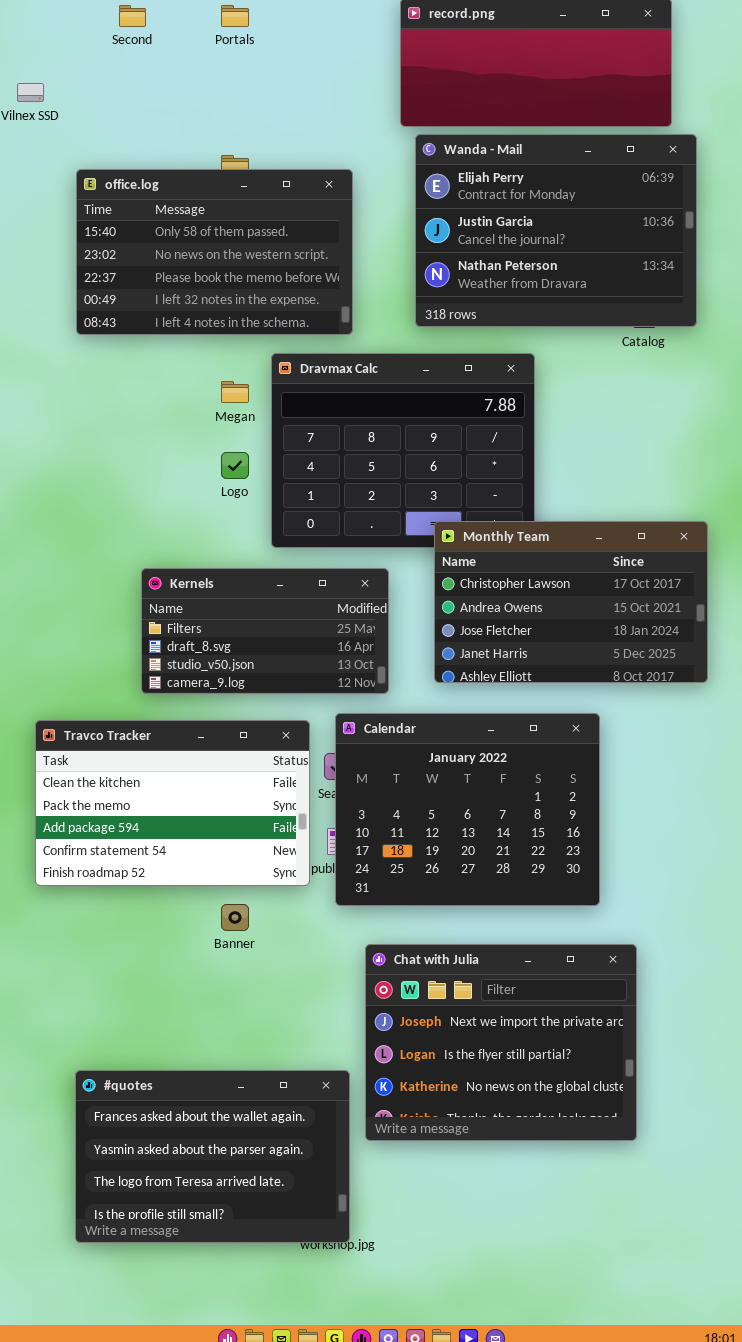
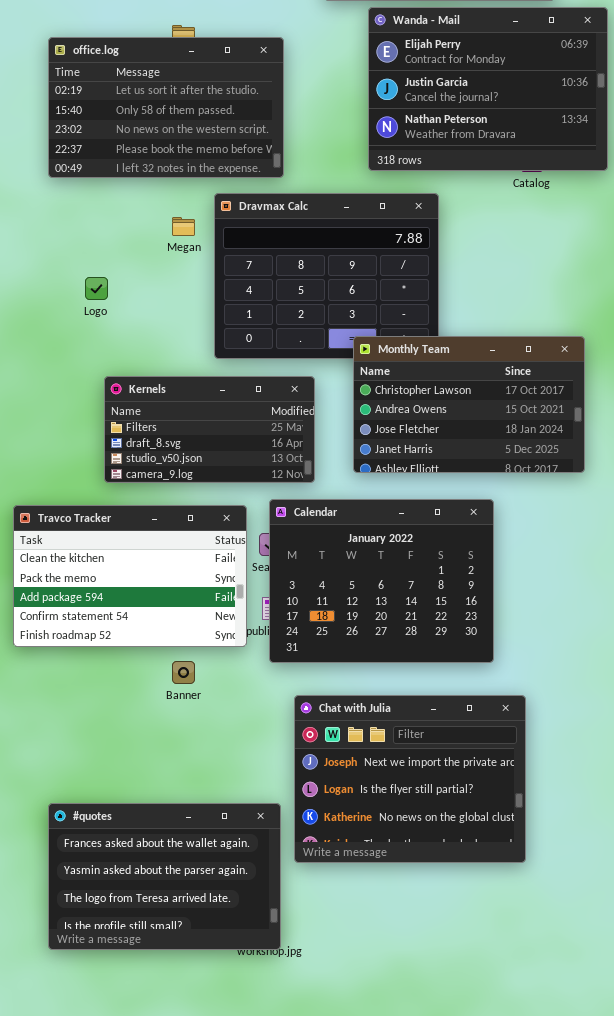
Wanda - Mail: [415,134,697,327] -> [368,7,608,171], moved
office.log: [76,169,353,335] -> [48,37,284,178], scrolled up 1 row
Logo: [221,452,249,479] -> [85,277,108,300], moved

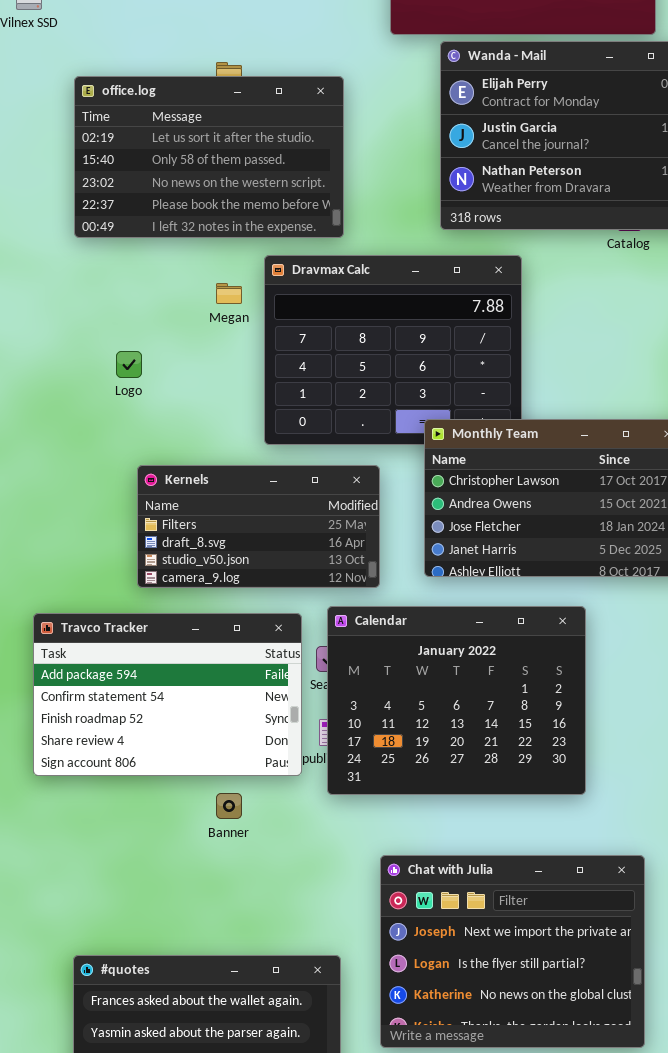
Travco Tracker: [13,505,247,647] -> [33,613,302,776], scrolled down 2 rows
Chat with Julia: [294,695,526,863] -> [380,855,645,1048], moved

